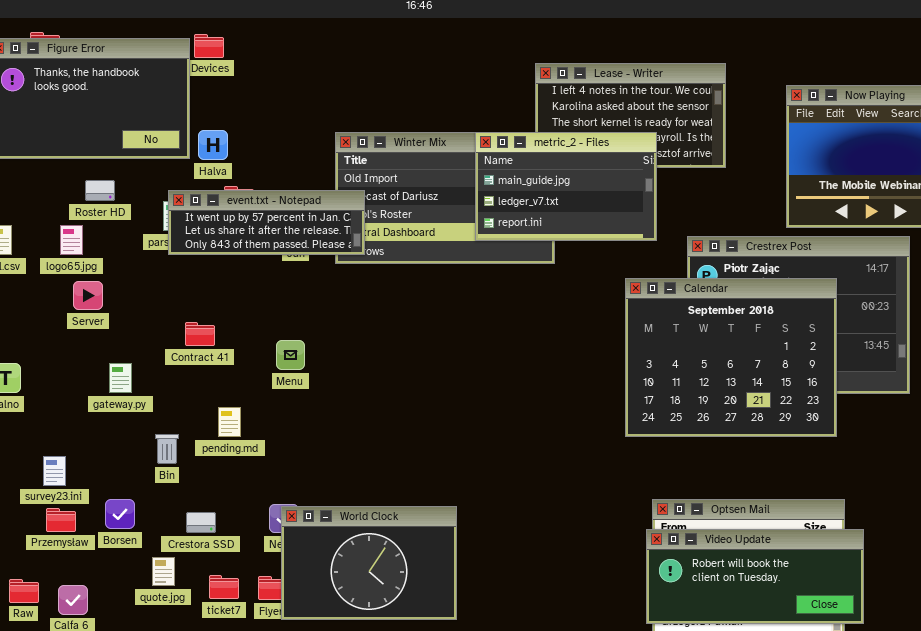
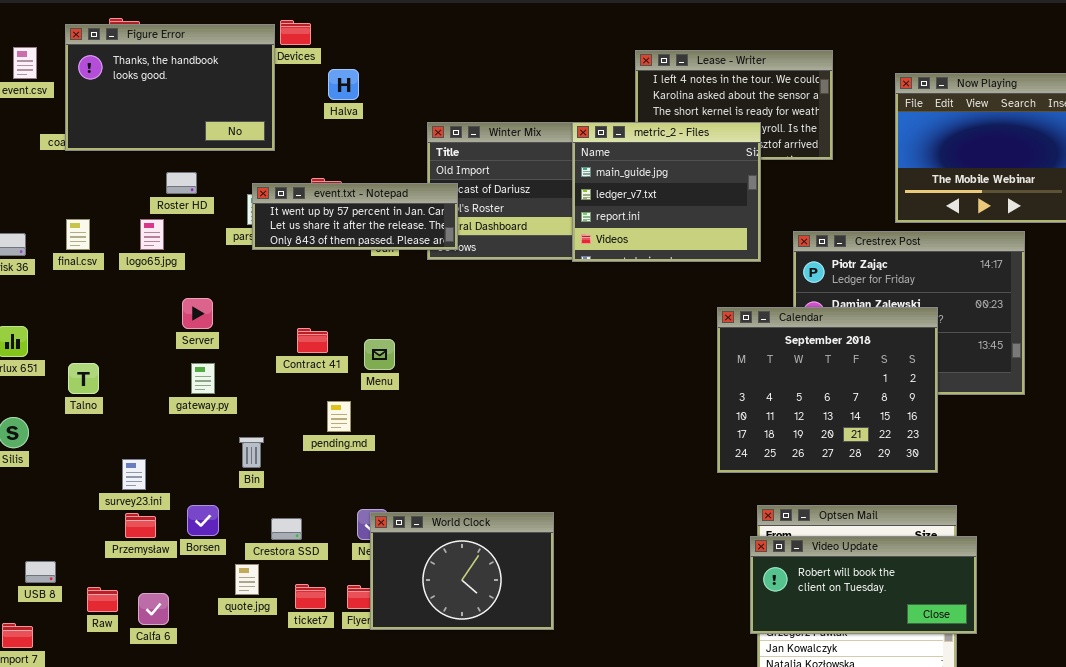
Halva: [198,130,228,160] -> [328,69,359,100], moved
metric_2 - Files: [475,132,657,241] -> [572,122,761,262], resized
Calendar: [625,278,837,437] -> [717,307,938,473], moved
Server: [73,281,103,310] -> [182,298,213,329], moved
Contract 41: [185,322,215,346] -> [297,328,328,353], moved
pending.md: [218,407,241,437] -> [327,401,351,432], moved

